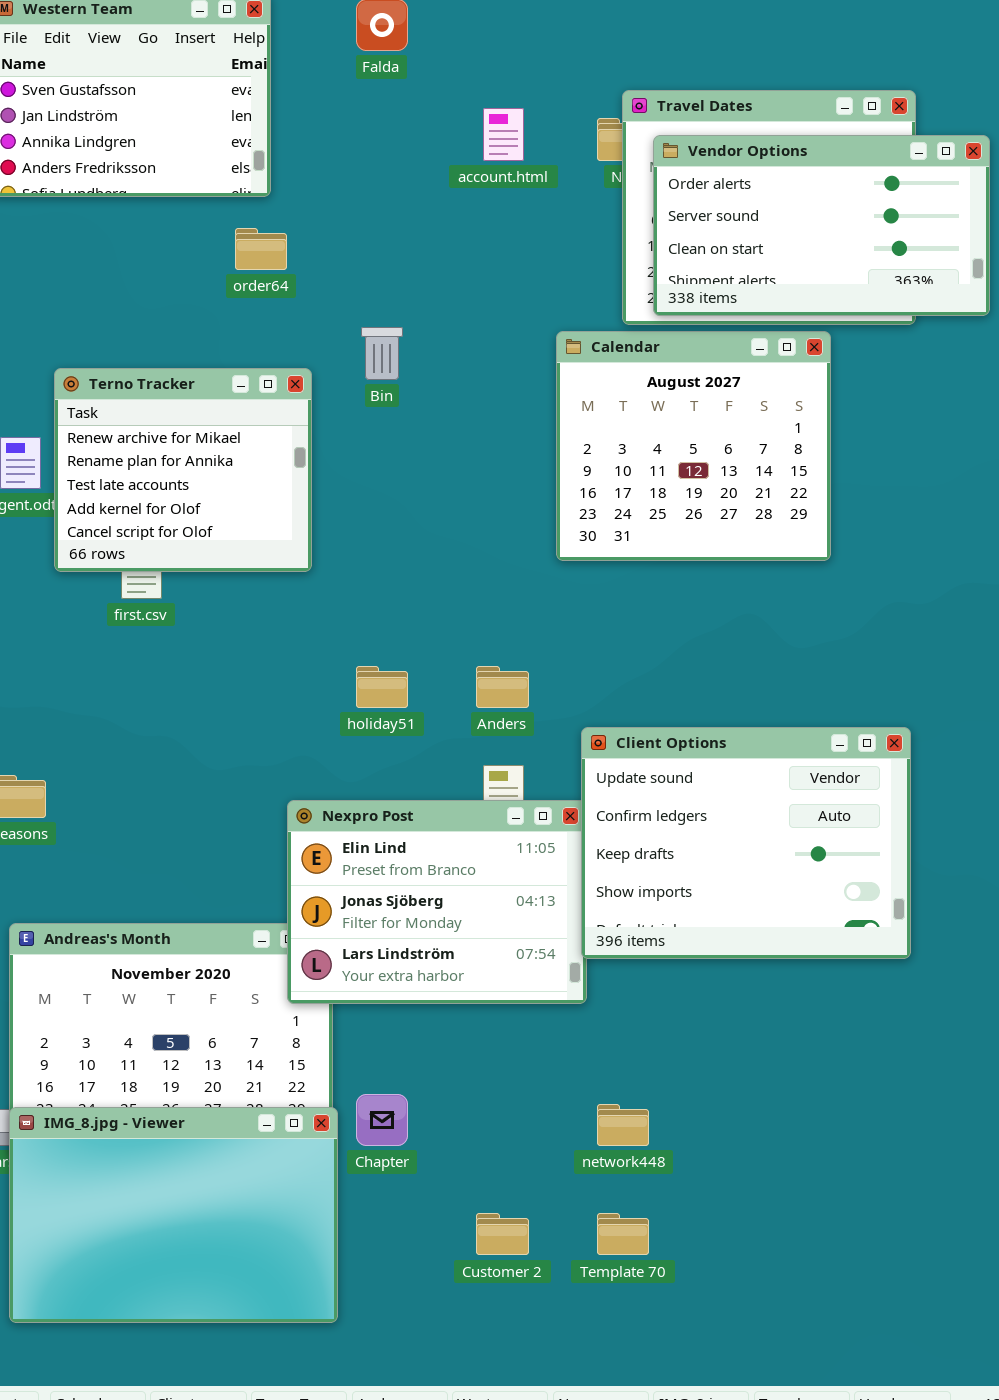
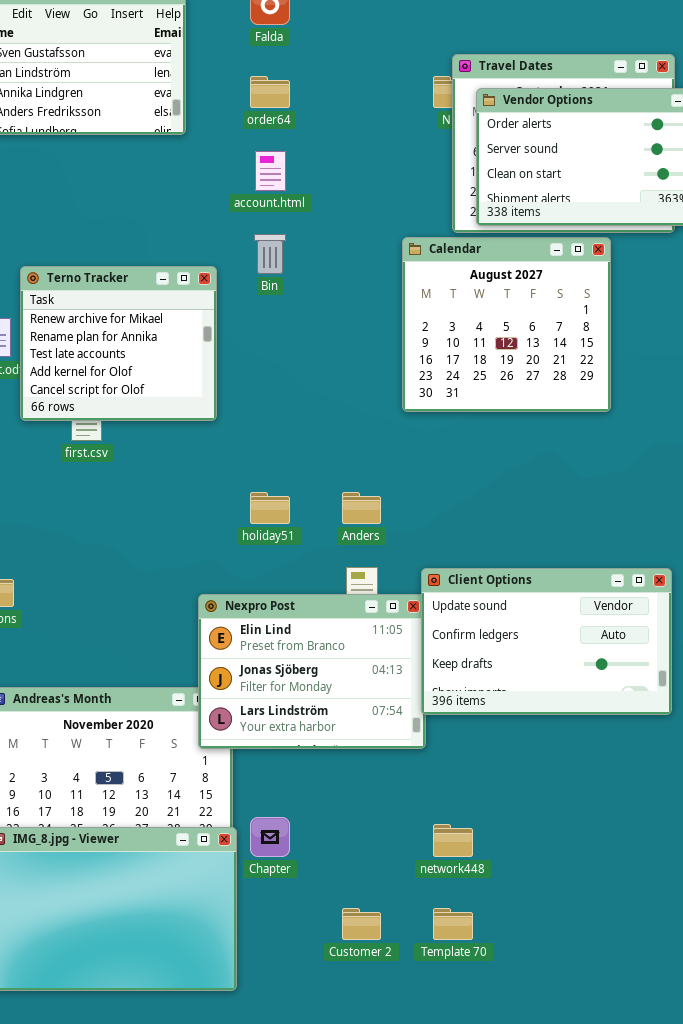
account.html: [483,108,524,161] -> [255,151,286,191], moved
order64: [235,228,287,270] -> [250,76,290,108], moved
Client Options: [581,727,911,959] -> [421,568,672,715], resized

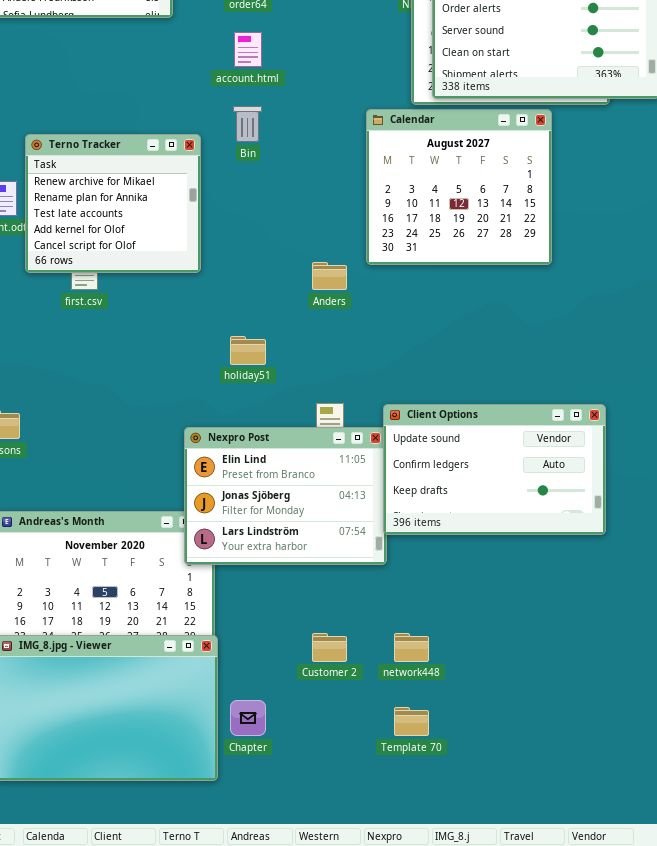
Anders: [342,492,381,524] -> [312,262,347,290], moved
Chapter: [250,817,290,857] -> [230,700,266,736], moved
Customer 2: [342,908,381,940] -> [312,633,347,662], moved

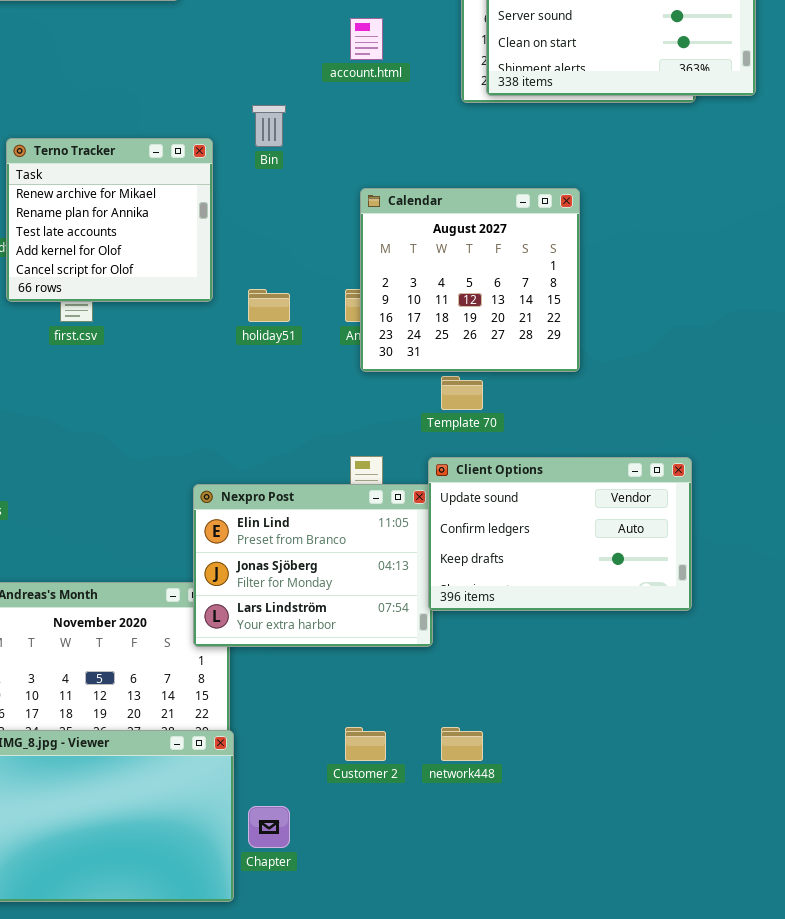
account.html: [234,32,262,67] -> [350,18,383,60], moved
Calendar: [366,109,552,265] -> [360,188,580,372], moved
holiday51: [230,336,266,365] -> [248,289,290,322], moved
Template 70: [394,707,429,736] -> [441,376,483,410], moved

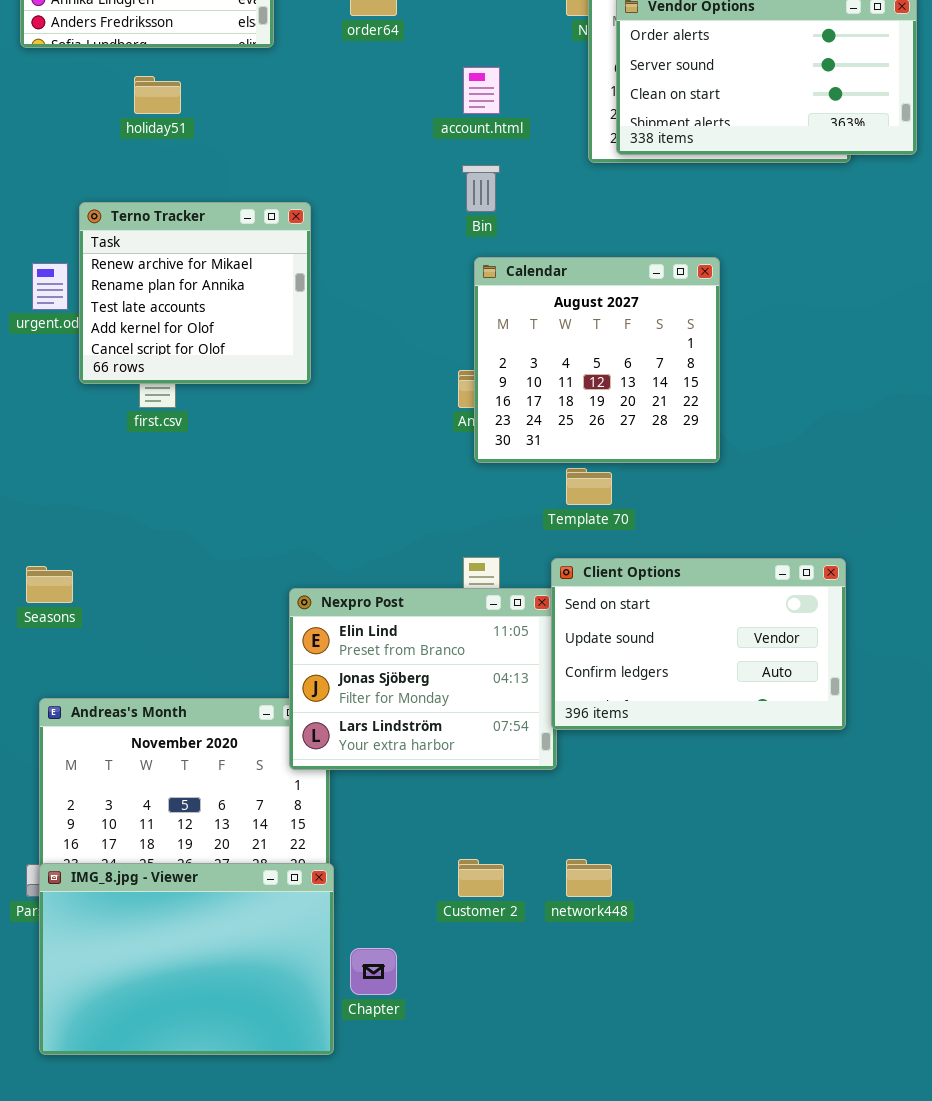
Bin: [252,105,286,147] -> [462,165,500,212], moved
holiday51: [248,289,290,322] -> [134,76,181,114], moved
Client Options: [428,457,692,611] -> [551,558,846,730], scrolled up 1 row

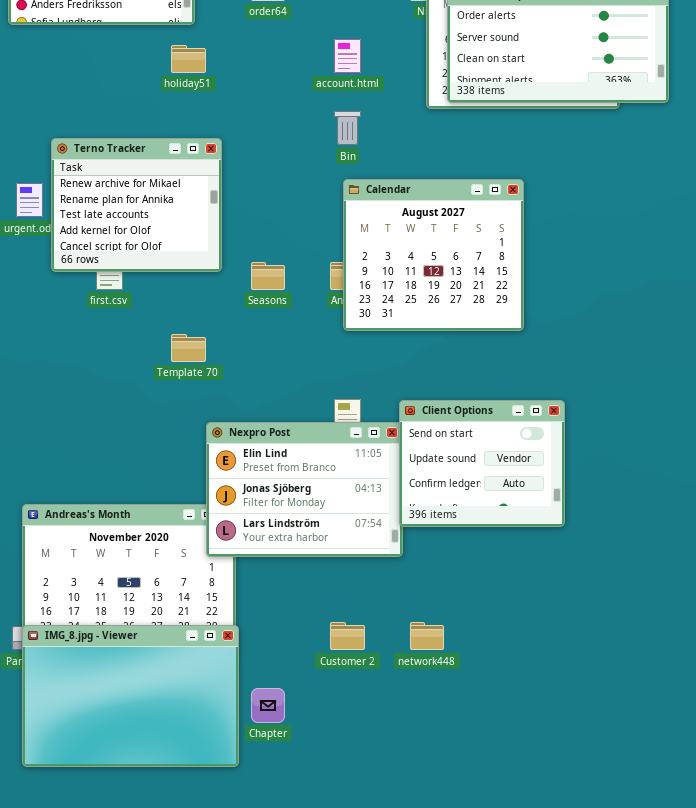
holiday51: [134,76,181,114] -> [171,45,206,73], moved
Template 70: [566,468,612,505] -> [171,334,206,362], moved
Client Options: [551,558,846,730] -> [399,400,565,527], resized
Seasons: [26,566,73,603] -> [251,262,285,290], moved

